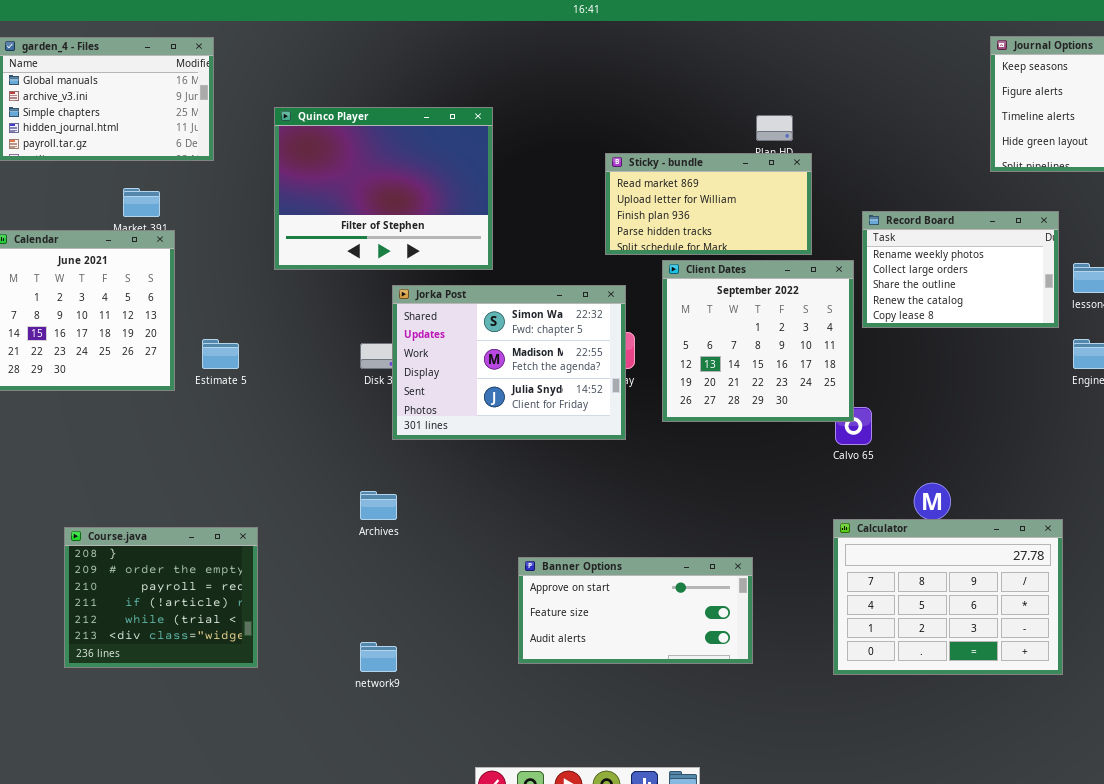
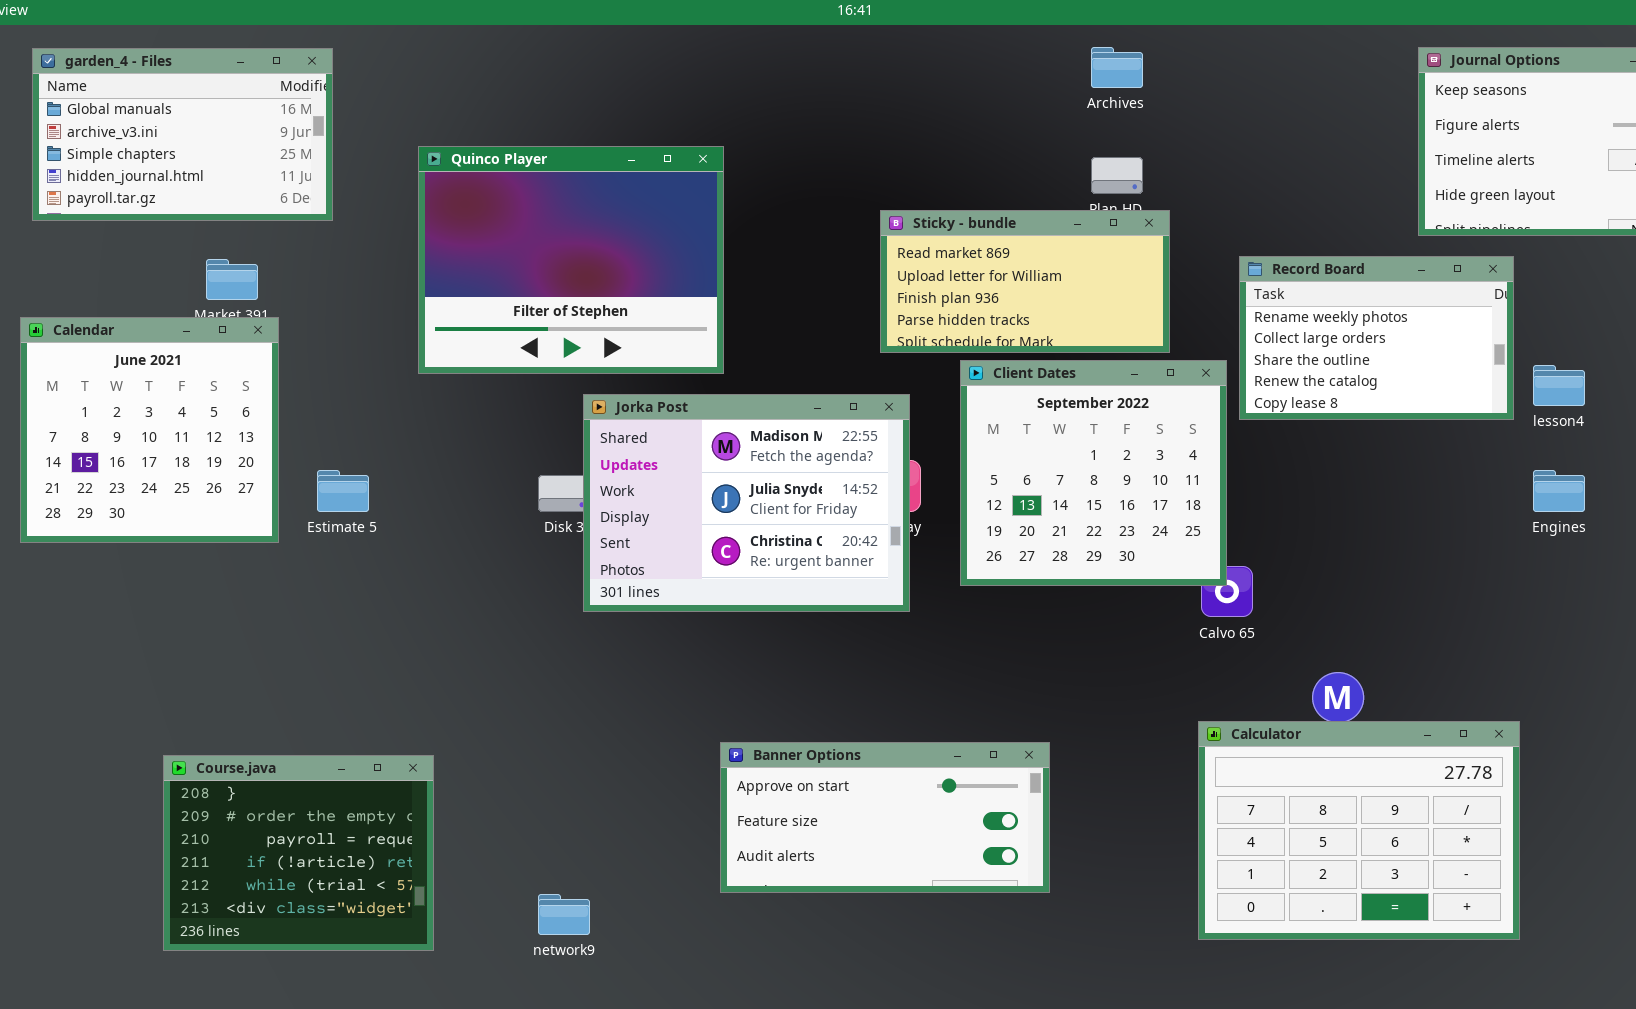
Record Board: [862,211,1059,328] -> [1239,256,1514,420], moved
Jorka Post: [392,285,626,440] -> [583,394,910,612], scrolled down 1 row
Archives: [360,491,397,520] -> [1091,47,1143,88], moved
Course.java: [64,527,258,668] -> [163,755,434,951], moved
Banner Options: [518,557,753,664] -> [720,742,1050,893], moved

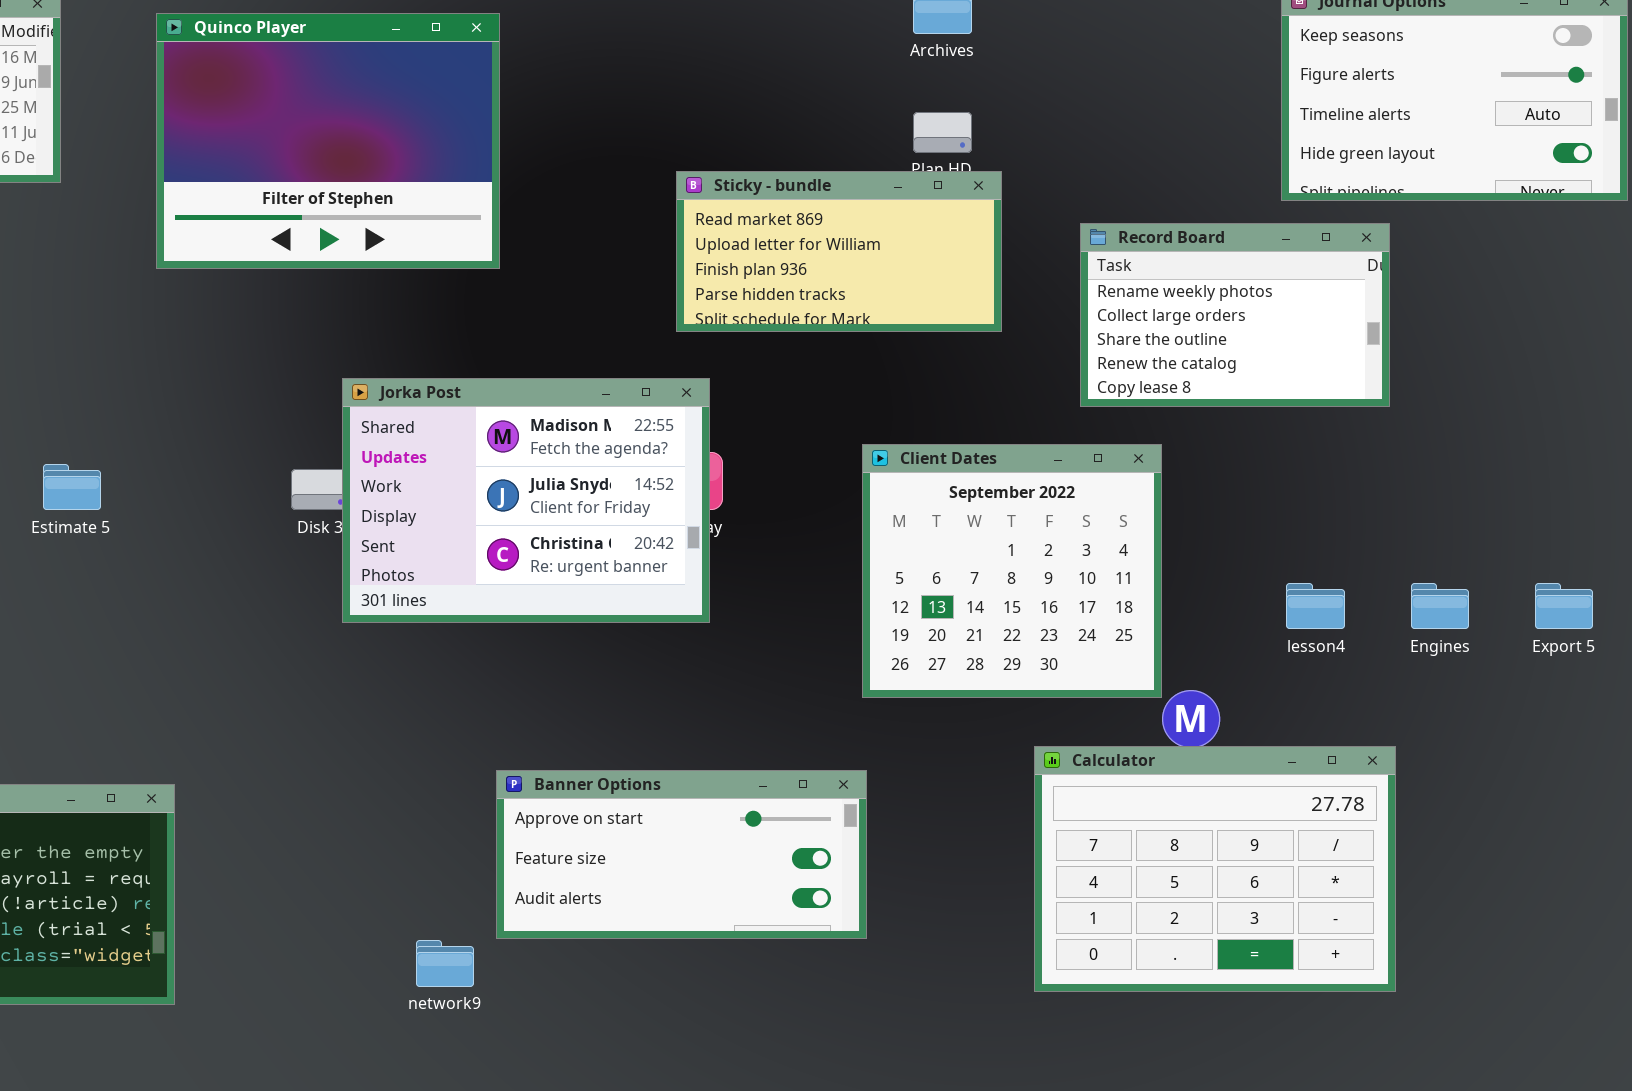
Quinco Player: [418,146,724,374] -> [156,13,500,269], moved
Client Dates: [960,360,1227,586] -> [862,444,1162,698], moved
lesson4: [1533,365,1585,406] -> [1286,583,1345,629], moved
Engines: [1533,470,1585,512] -> [1411,583,1469,629], moved
network9: [538,894,590,935] -> [416,940,474,987], moved

